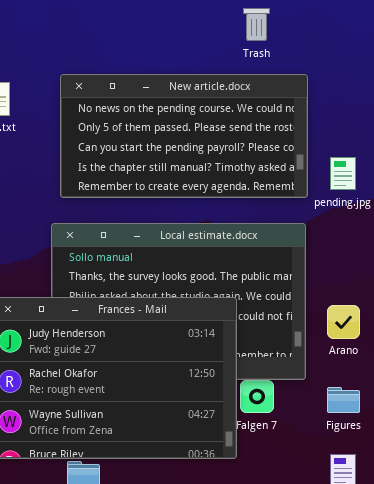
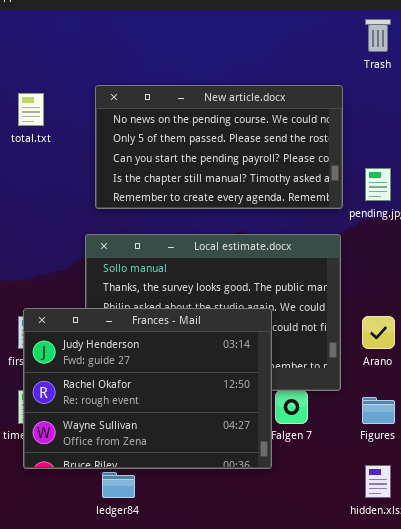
Trash: [243,8,270,41] -> [365,19,391,52], moved

